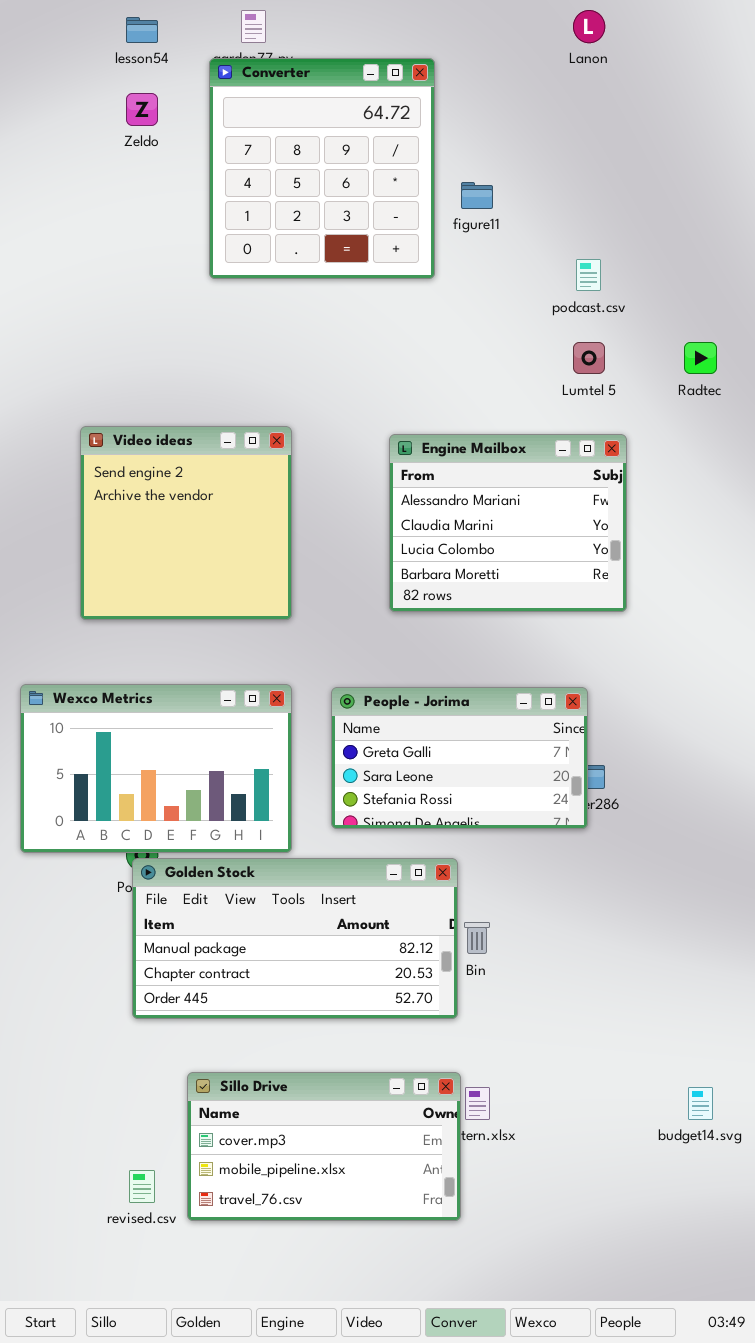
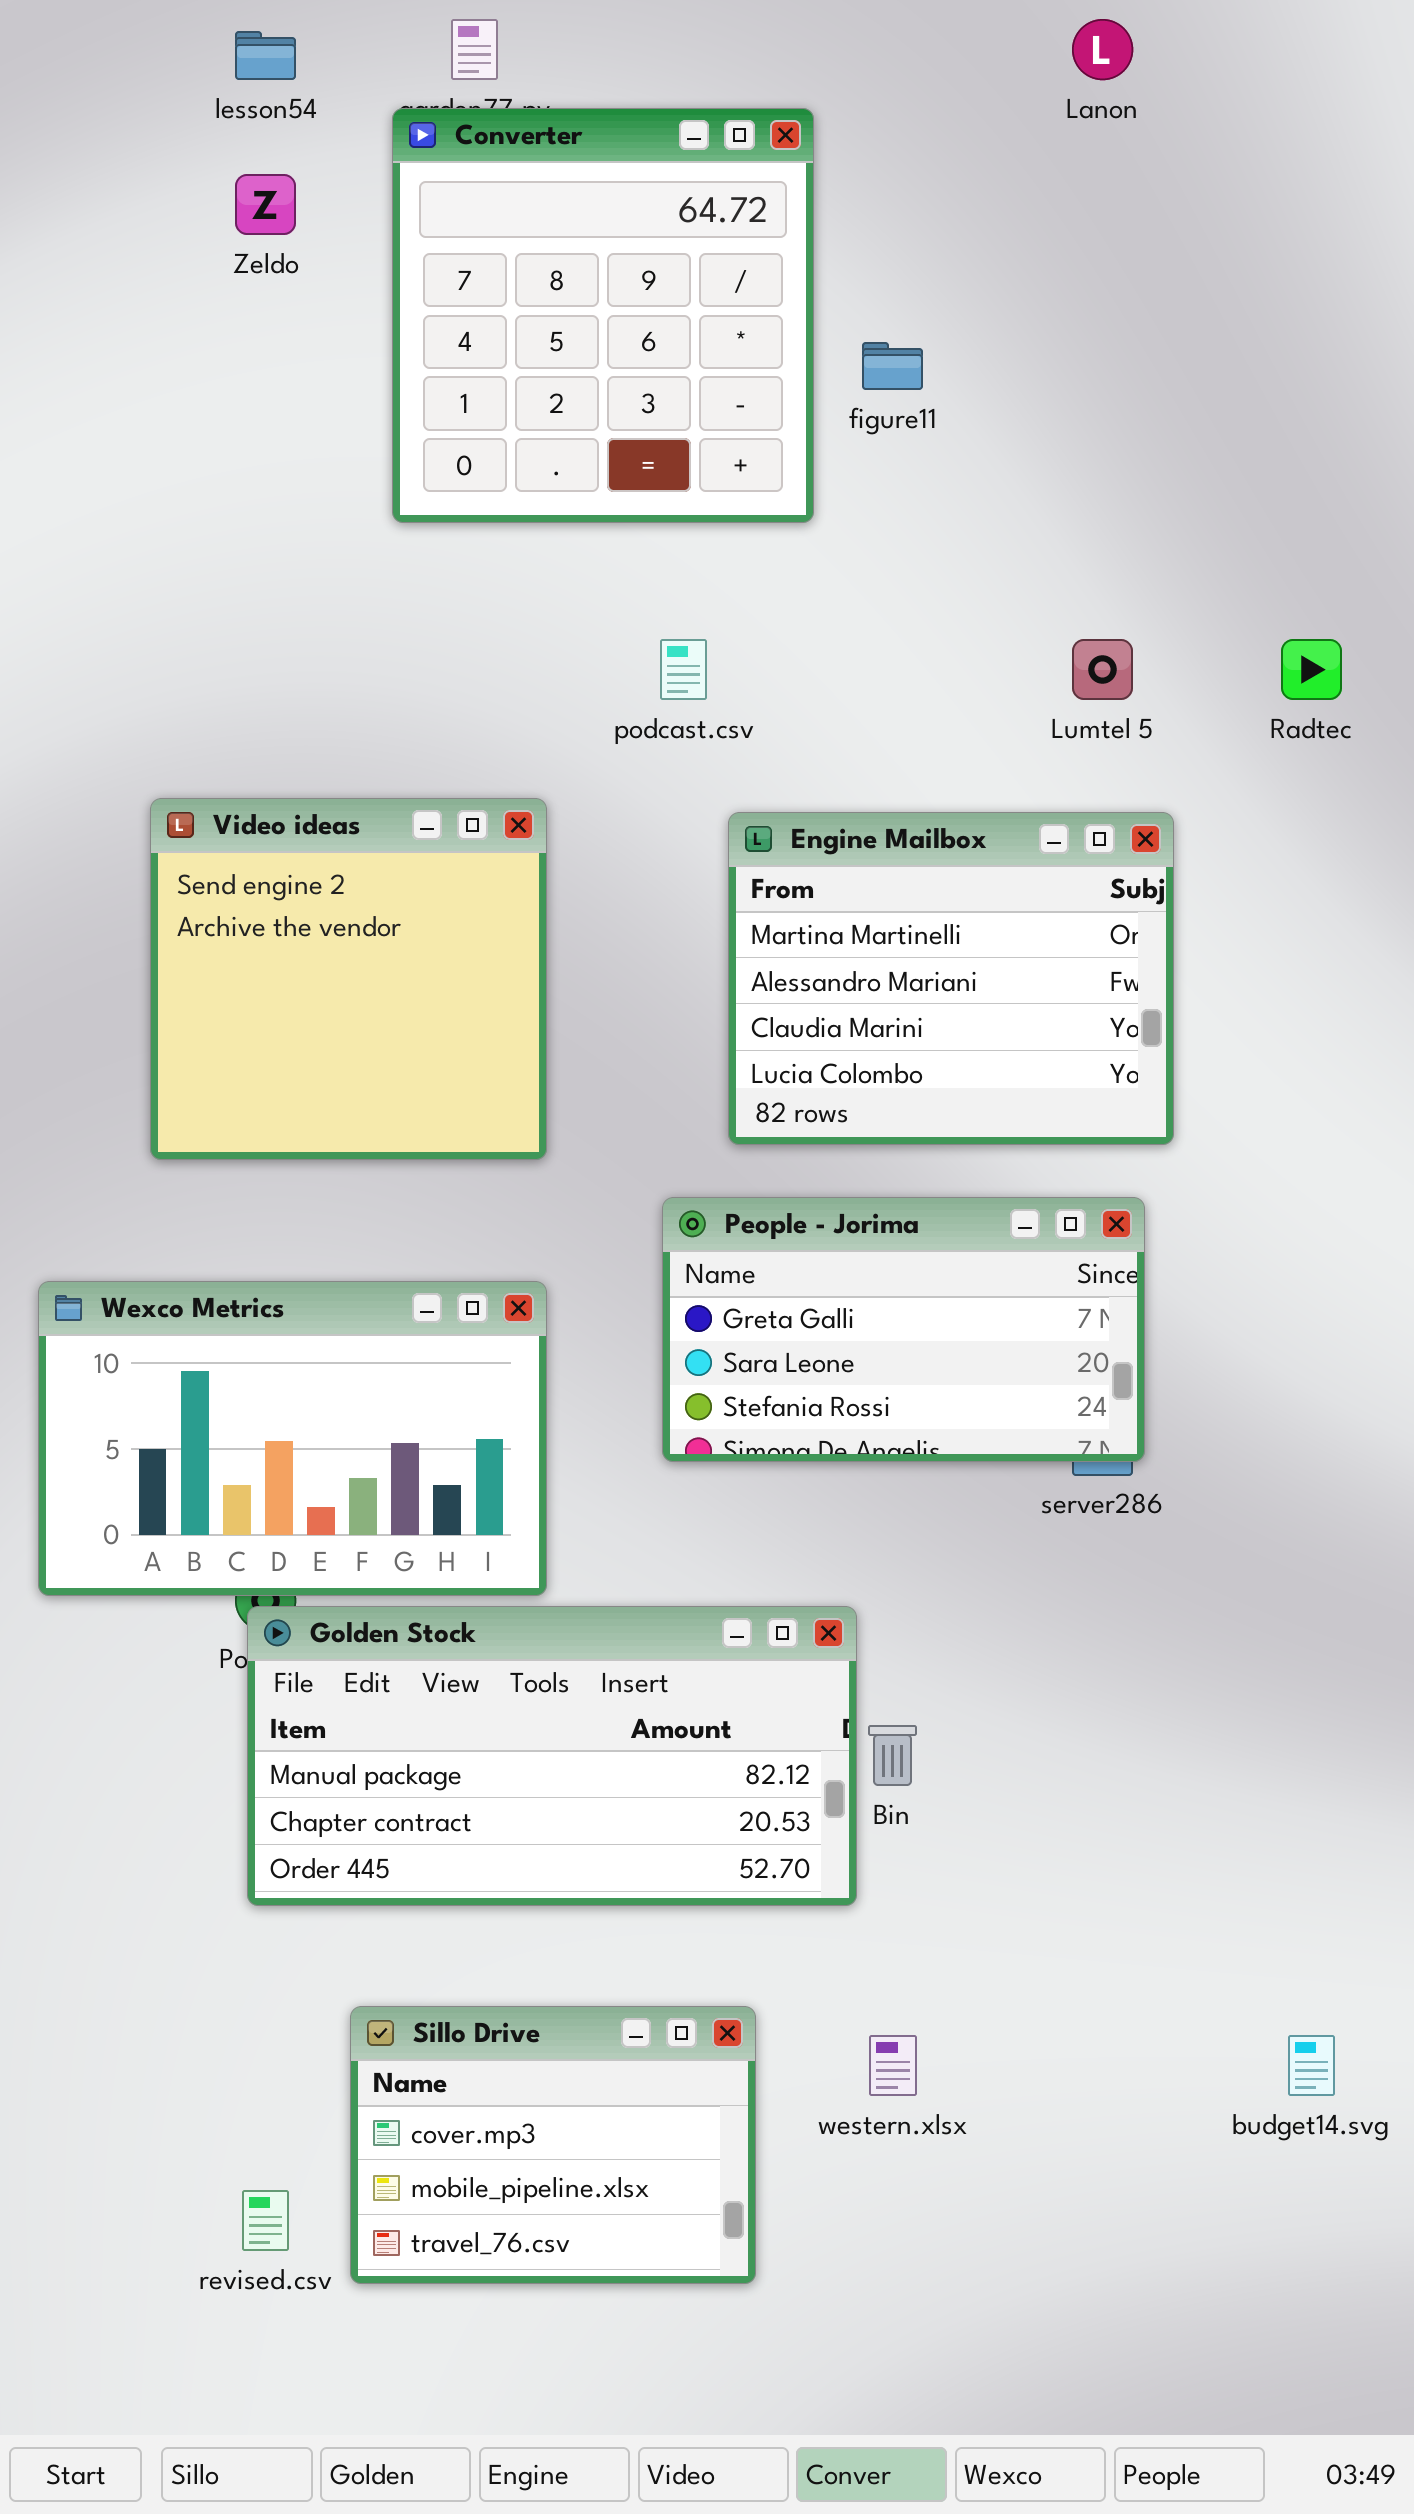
podcast.csv: [576,259,601,291] -> [660,639,707,700], moved
Engine Mailbox: [389,434,627,612] -> [728,812,1174,1145], scrolled up 1 row
People - Jorima: [331,687,588,829] -> [662,1197,1145,1462], moved
Sillo Drive: [187,1072,461,1221] -> [350,2006,756,2284], resized

